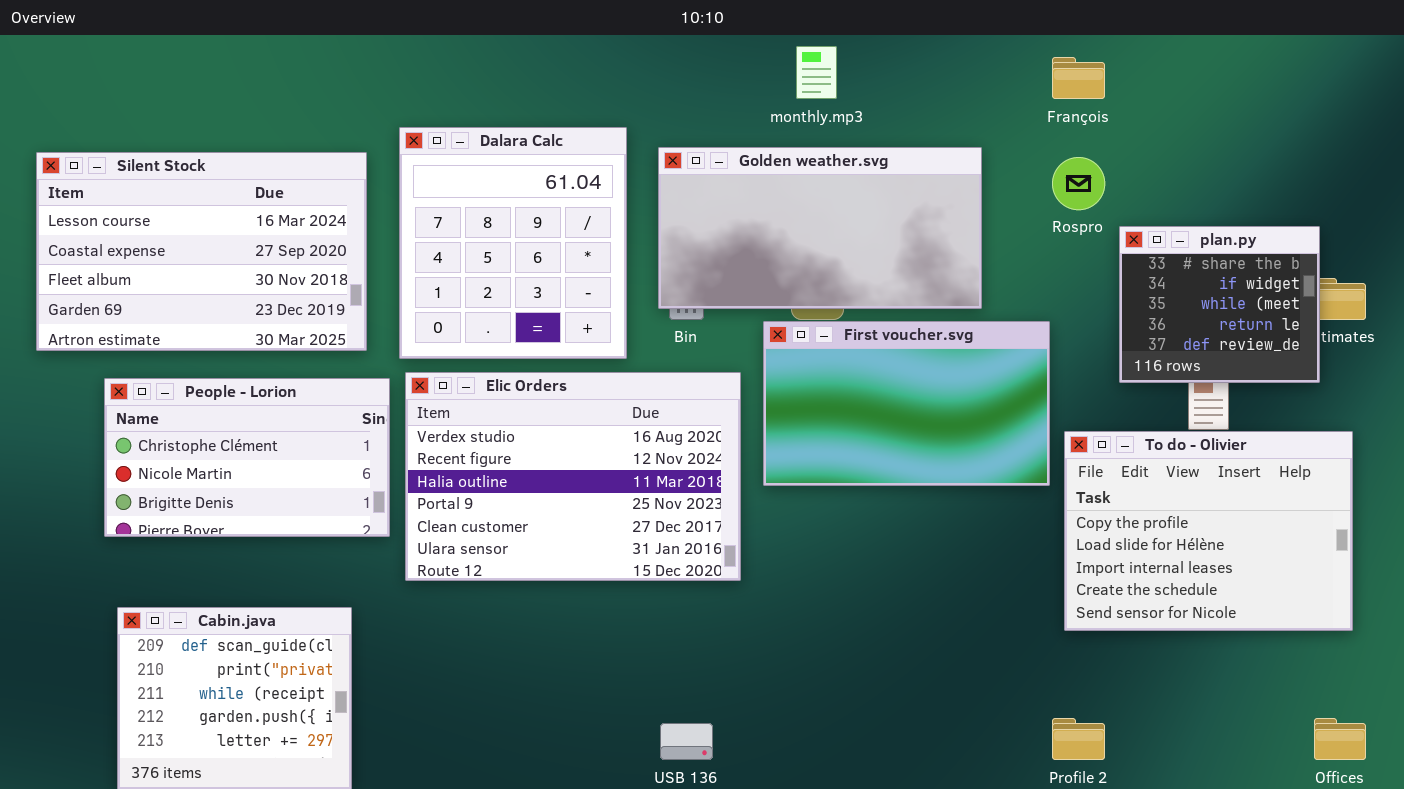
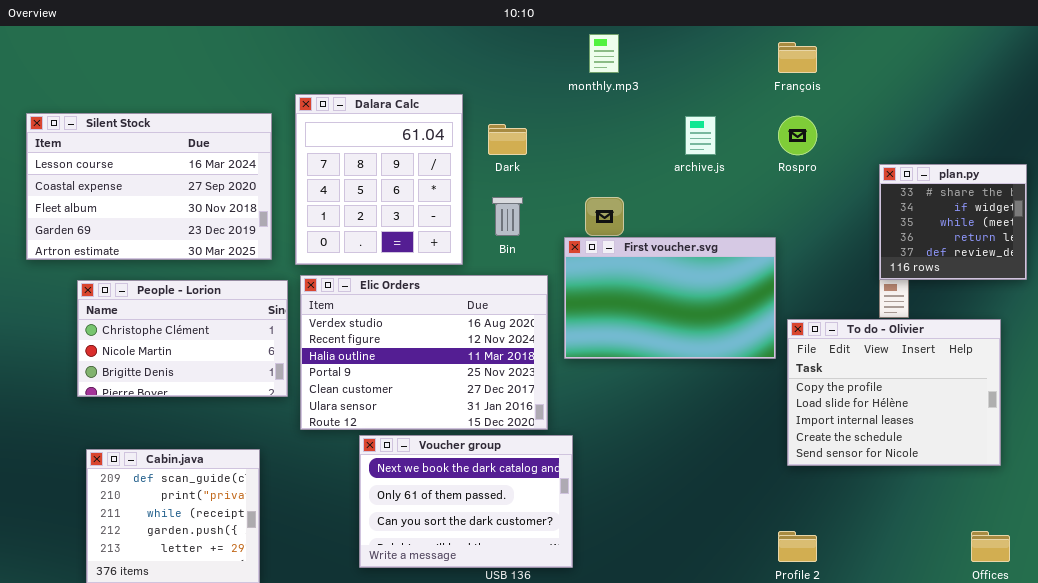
Golden weather.svg: [658,147,982,309] -> none, closed
plan.py: [1119,226,1320,383] -> [879,164,1027,280], moved
Voucher group: none -> [359,435,573,568], opened

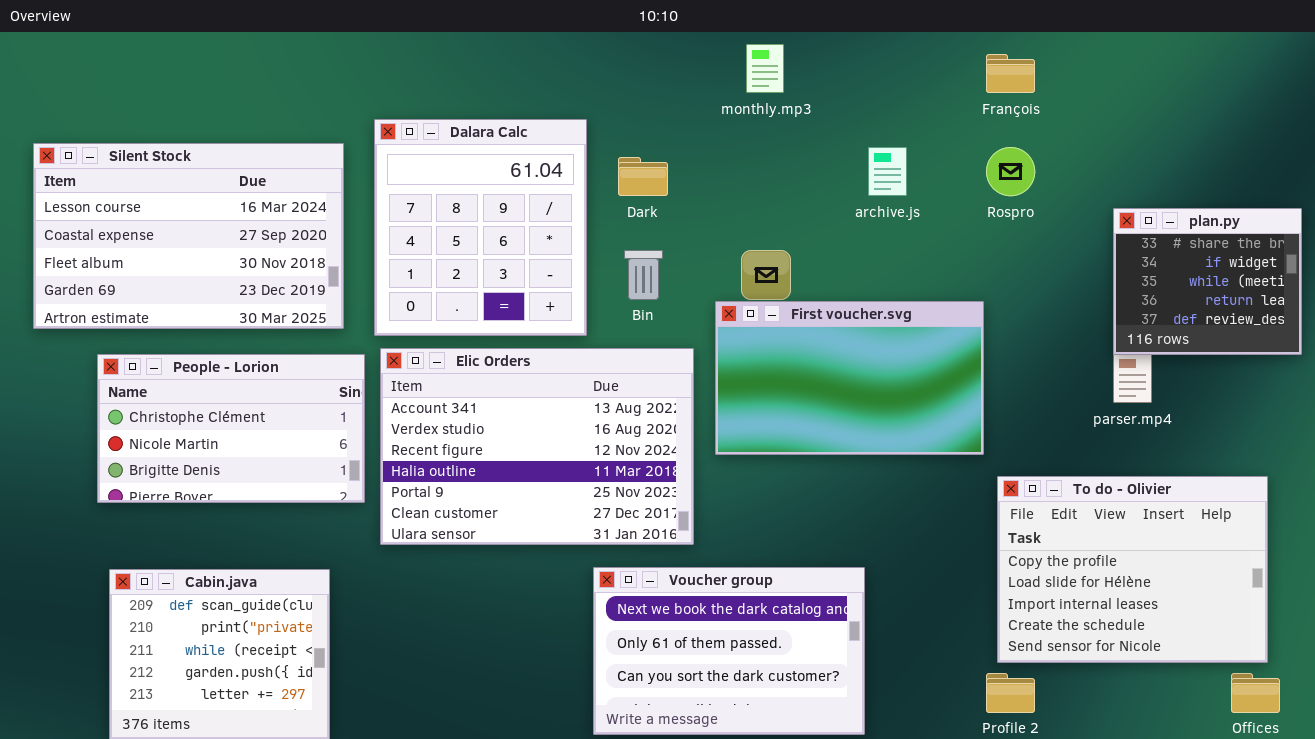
Elic Orders: [300,275,548,430] -> [380,348,694,545], scrolled up 1 row
To do - Olivier: [787,319,1001,466] -> [997,476,1268,663], moved
Voucher group: [359,435,573,568] -> [593,567,865,735], moved

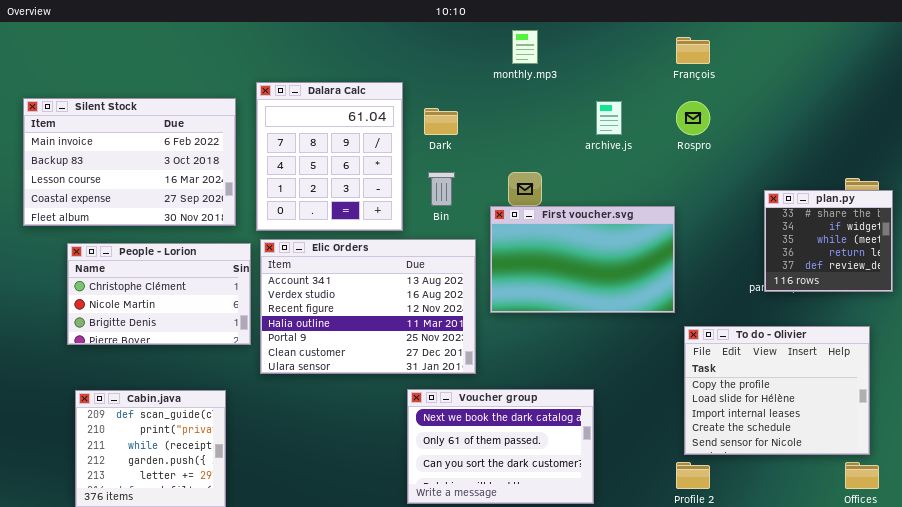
Silent Stock: [33,143,344,329] -> [23,98,236,226], scrolled up 2 rows
plan.py: [1113,208,1302,355] -> [764,190,893,292], moved

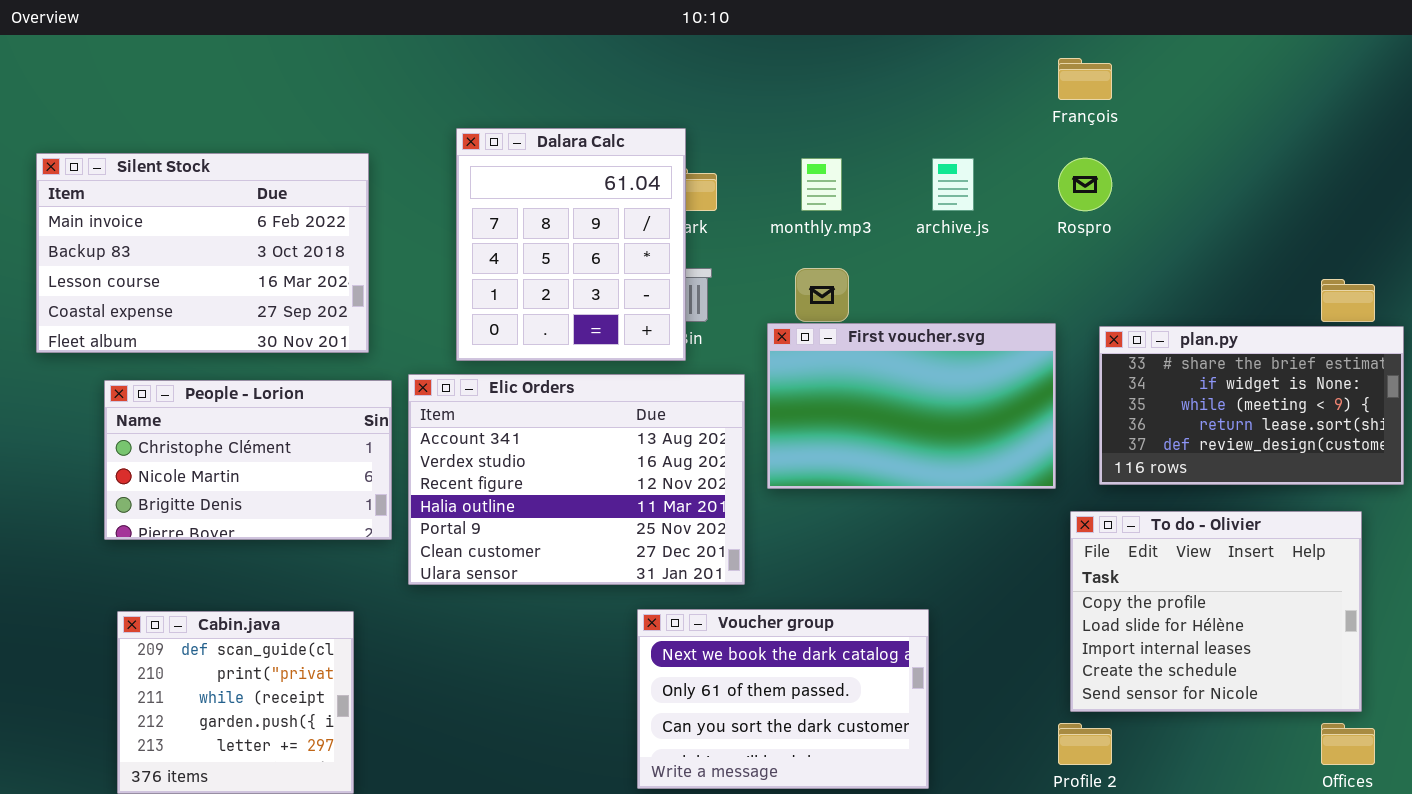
monthly.mp3: [512,30,538,64] -> [801,158,842,211], moved
Dalara Calc: [256,82,403,231] -> [456,128,686,361], moved
plan.py: [764,190,893,292] -> [1099,326,1404,485], moved, resized

